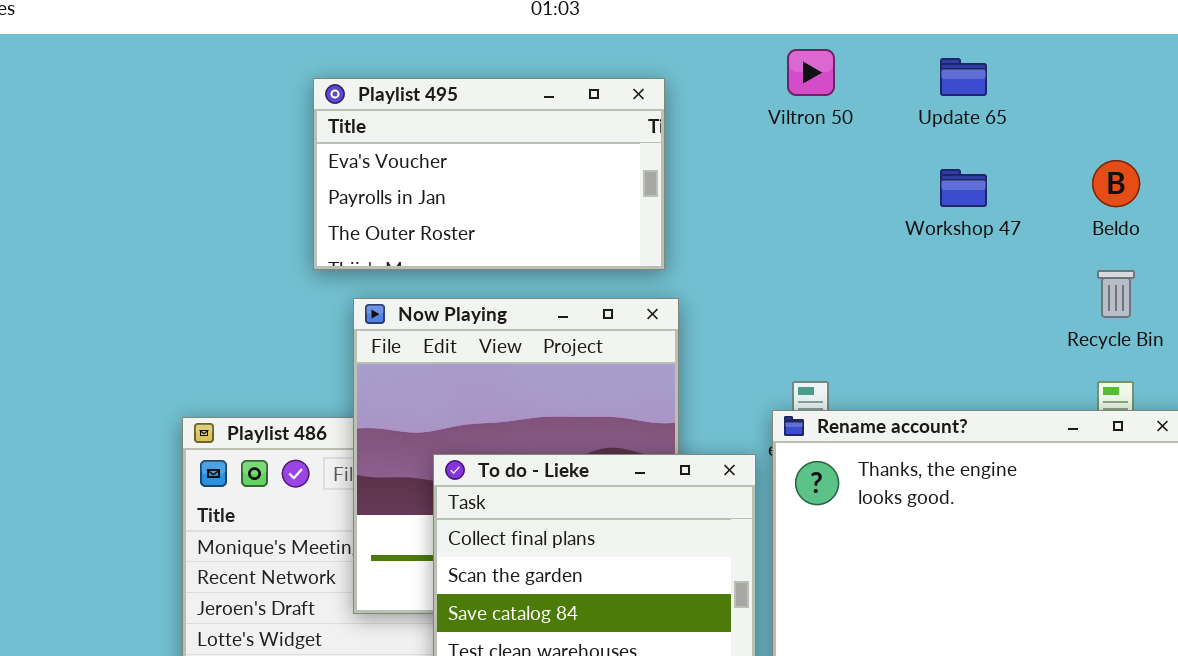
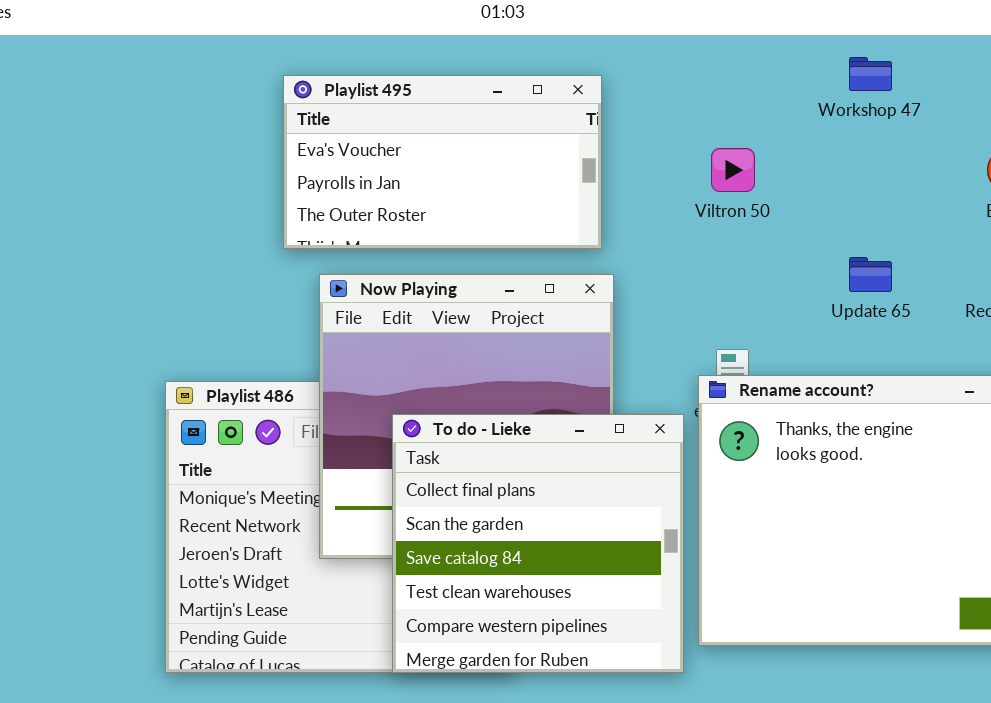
Viltron 50: [787,49,835,96] -> [711,148,755,192], moved
Update 65: [940,58,987,96] -> [849,257,892,292], moved
Workshop 47: [940,169,987,207] -> [849,57,892,91], moved

